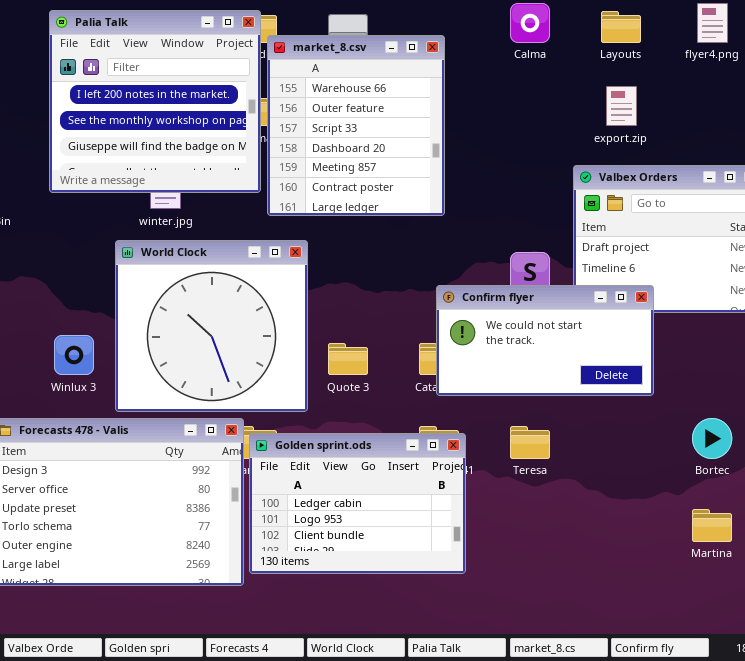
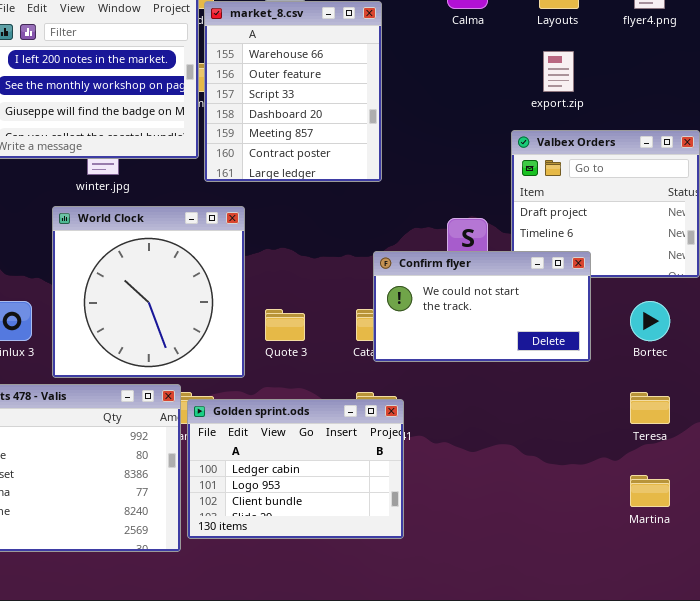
Bortec: [692,418,732,459] -> [630,301,670,341], moved
Teresa: [510,426,550,459] -> [630,392,670,424], moved

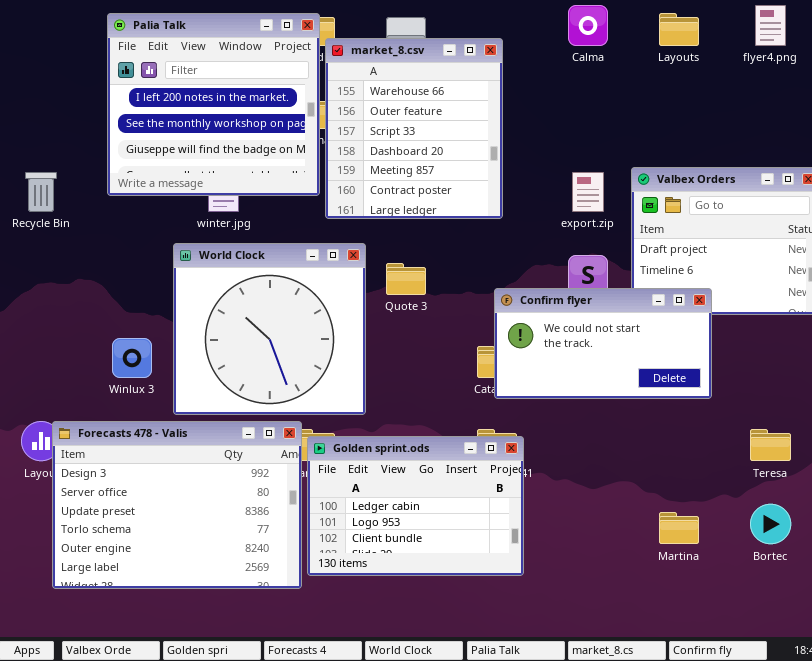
export.zip: [543,51,574,92] -> [572,172,604,212], moved
Bortec: [630,301,670,341] -> [750,504,791,544], moved
Quote 3: [265,309,305,341] -> [386,263,426,295], moved
Martina: [630,475,670,507] -> [659,512,699,544], moved

